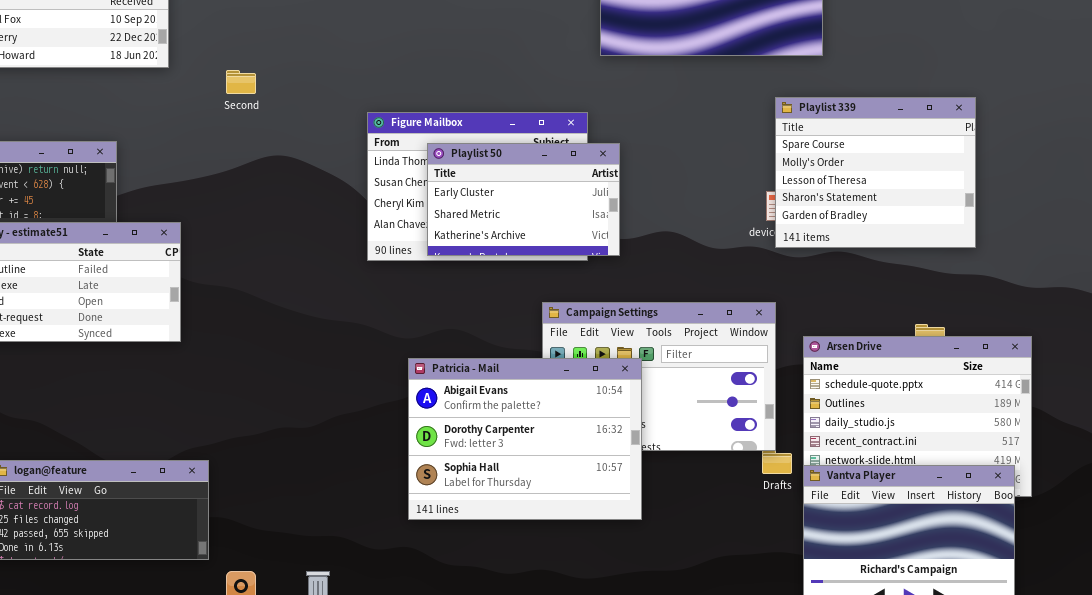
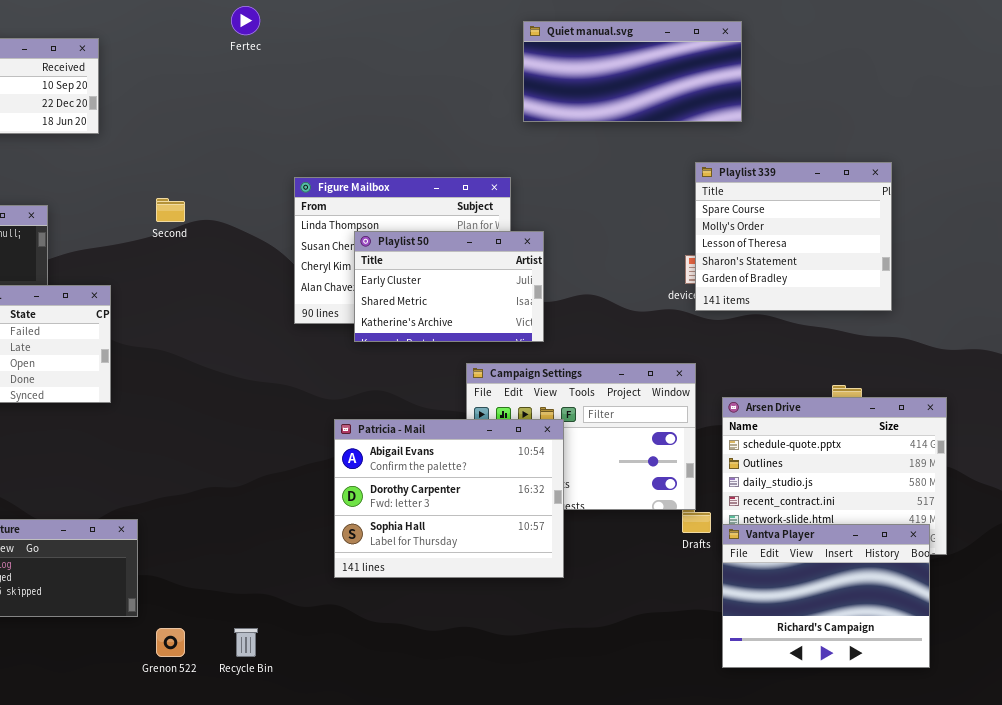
Second: [226,70,256,94] -> [156,198,185,222], moved
Playlist 50: [427,143,620,256] -> [354,231,544,342], moved

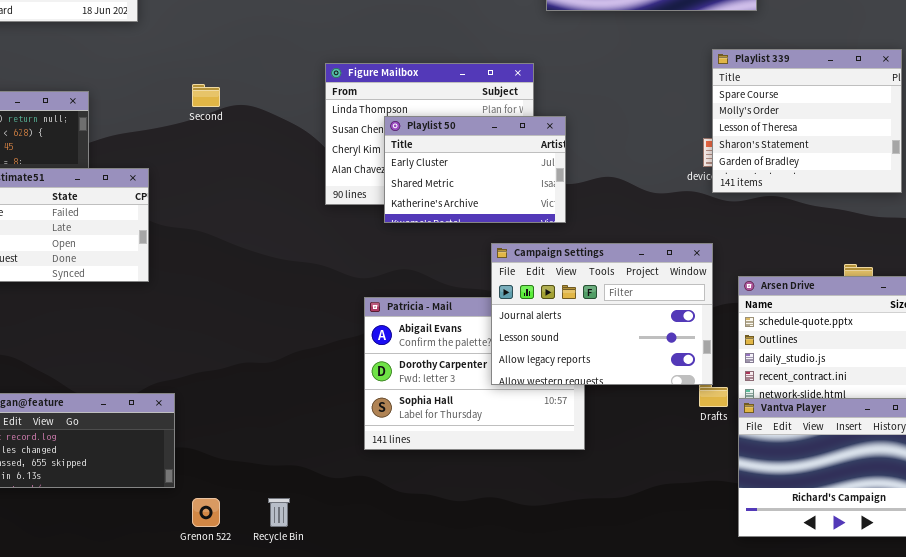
Campaign Settings: [466,363,696,510] -> [491,243,713,385], raised

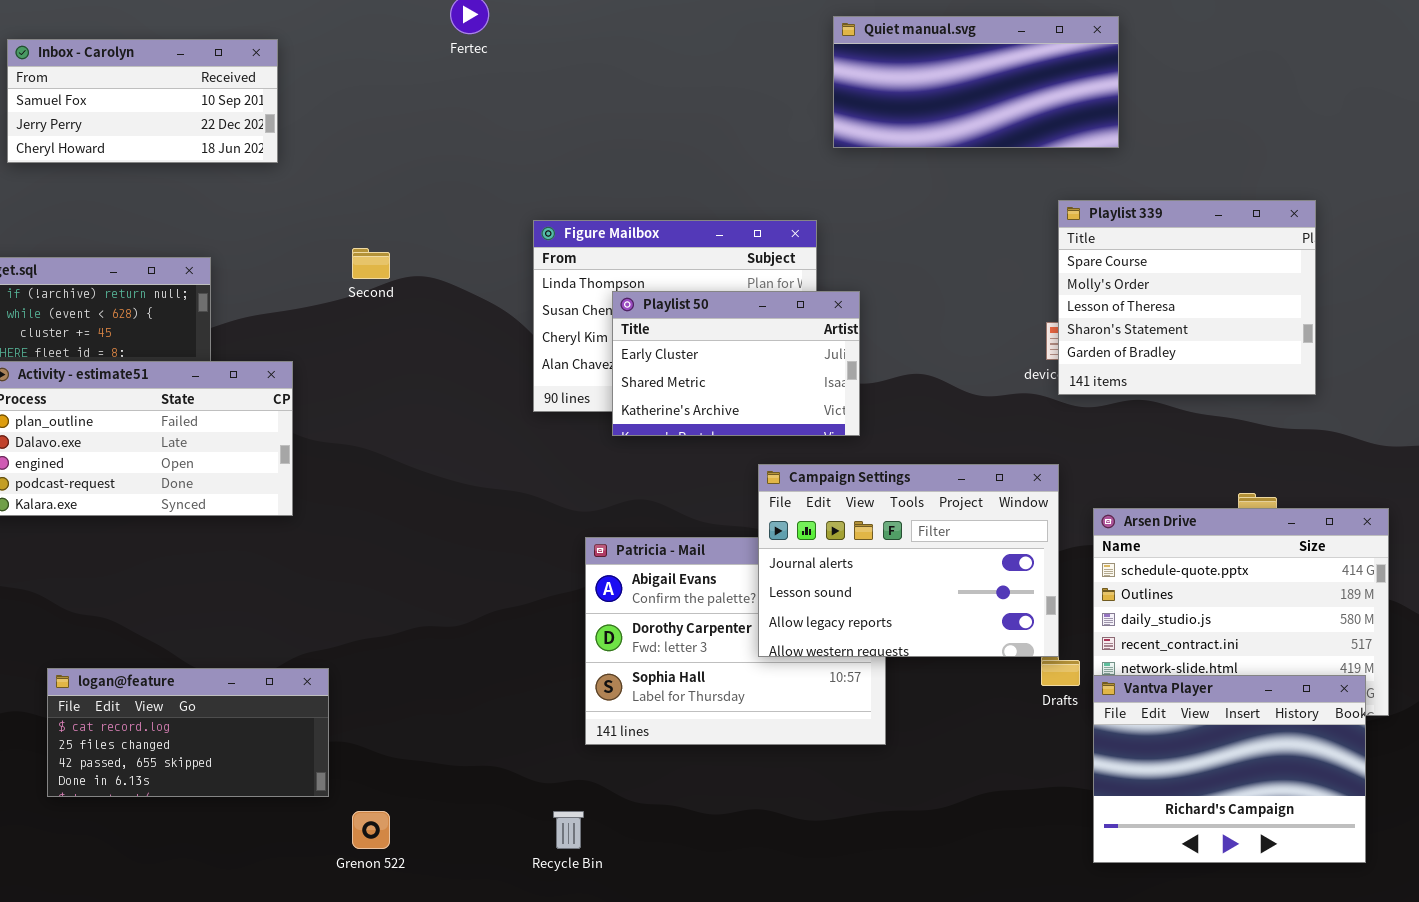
Recycle Bin: [268,498,290,527] -> [553,811,584,849], moved

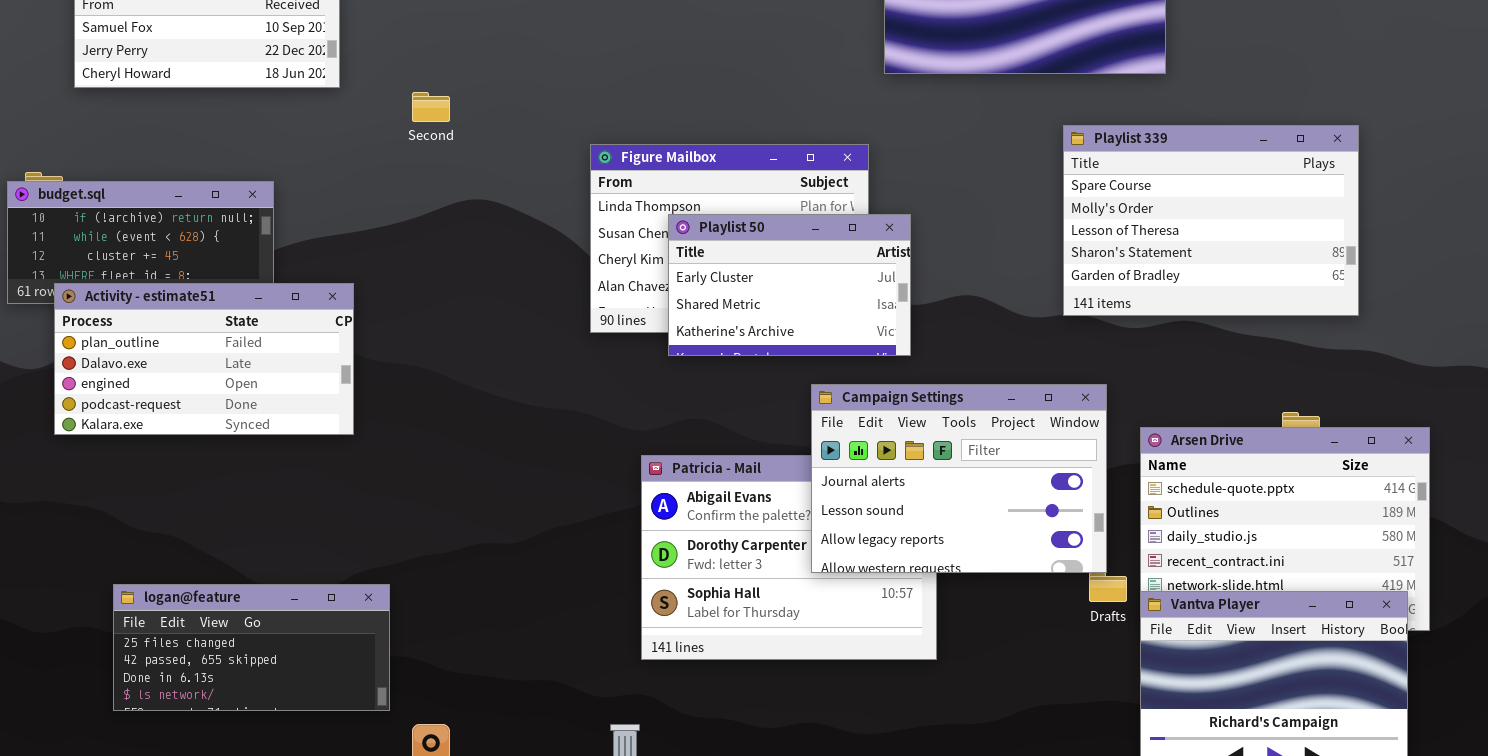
Playlist 339: [1058,200,1316,395] -> [1063,125,1359,316], resized
Second: [352,248,390,279] -> [412,92,450,122], moved
logan@feature: [47,668,329,797] -> [113,584,390,711], scrolled down 1 row

